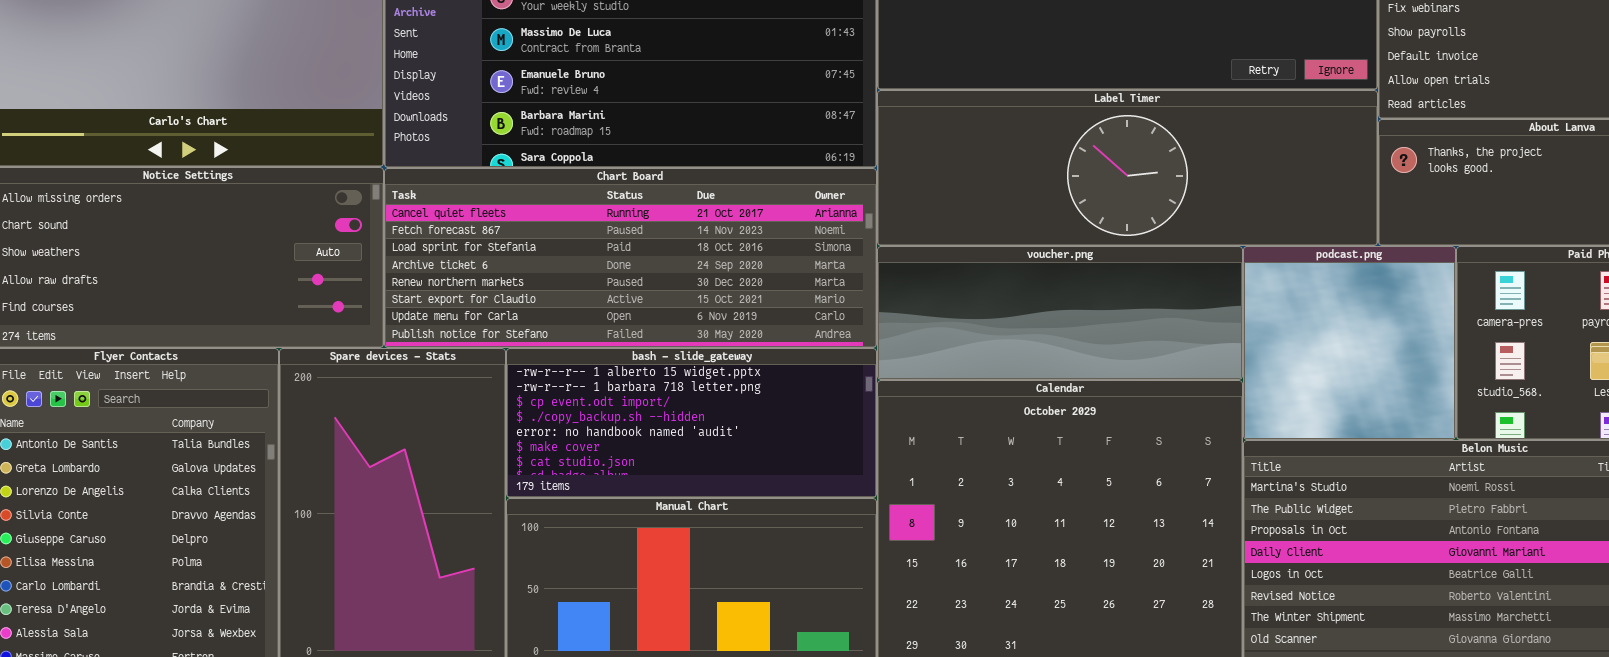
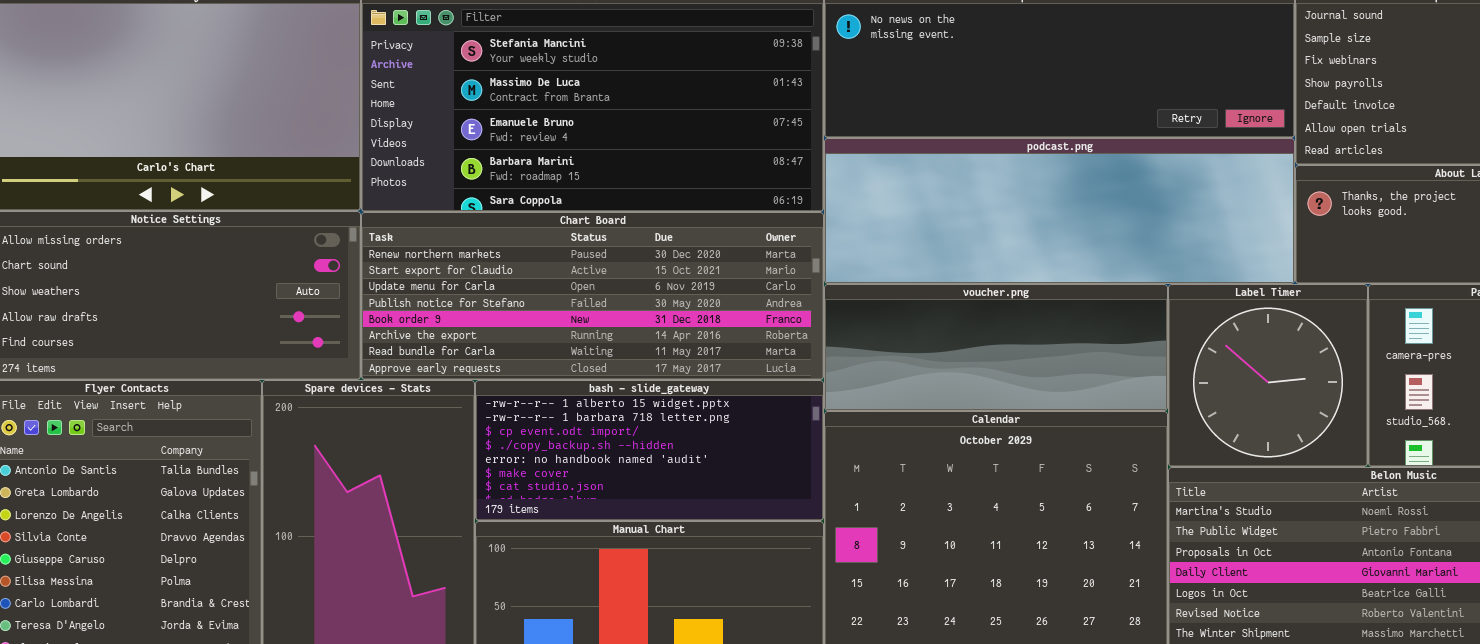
Label Timer: [877,90,1378,246] -> [1168,284,1368,467], moved, resized
Chart Board: [384,168,877,348] -> [361,212,824,380], scrolled down 4 rows
podcast.png: [1243,246,1456,440] -> [824,138,1295,284], moved, resized

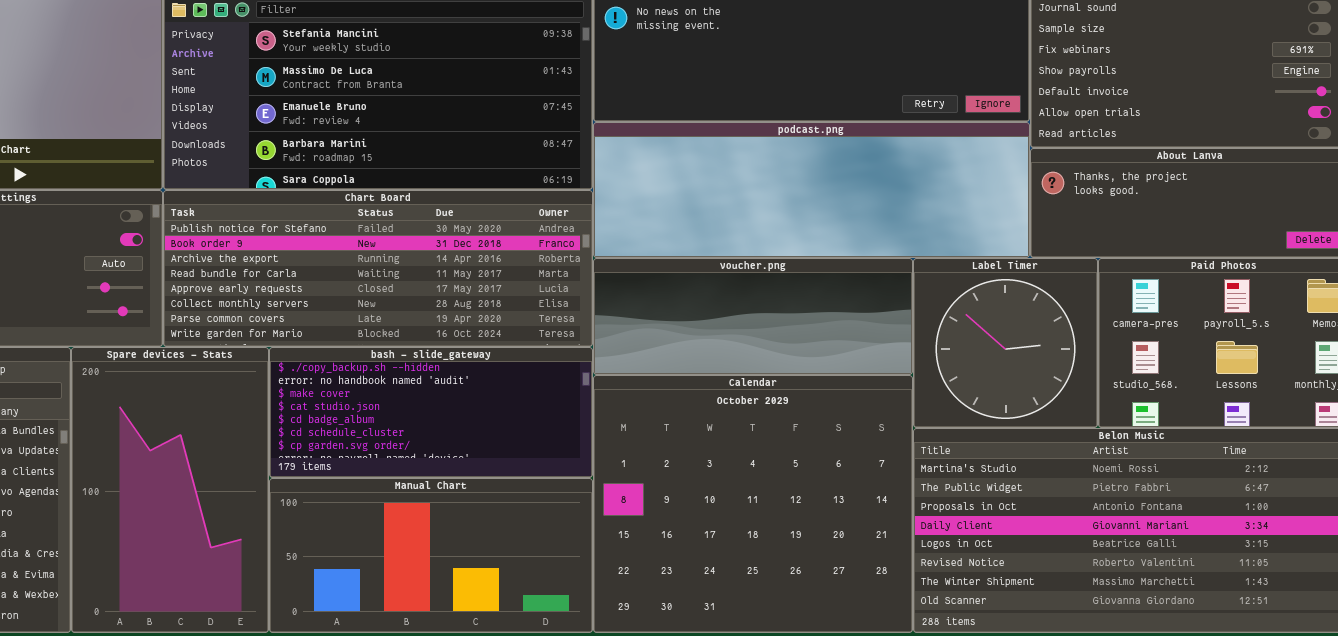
Chart Board: [361,212,824,380] -> [163,190,593,347], scrolled down 3 rows
bash - slide_gateway: [475,380,824,521] -> [269,347,593,478], scrolled down 3 rows

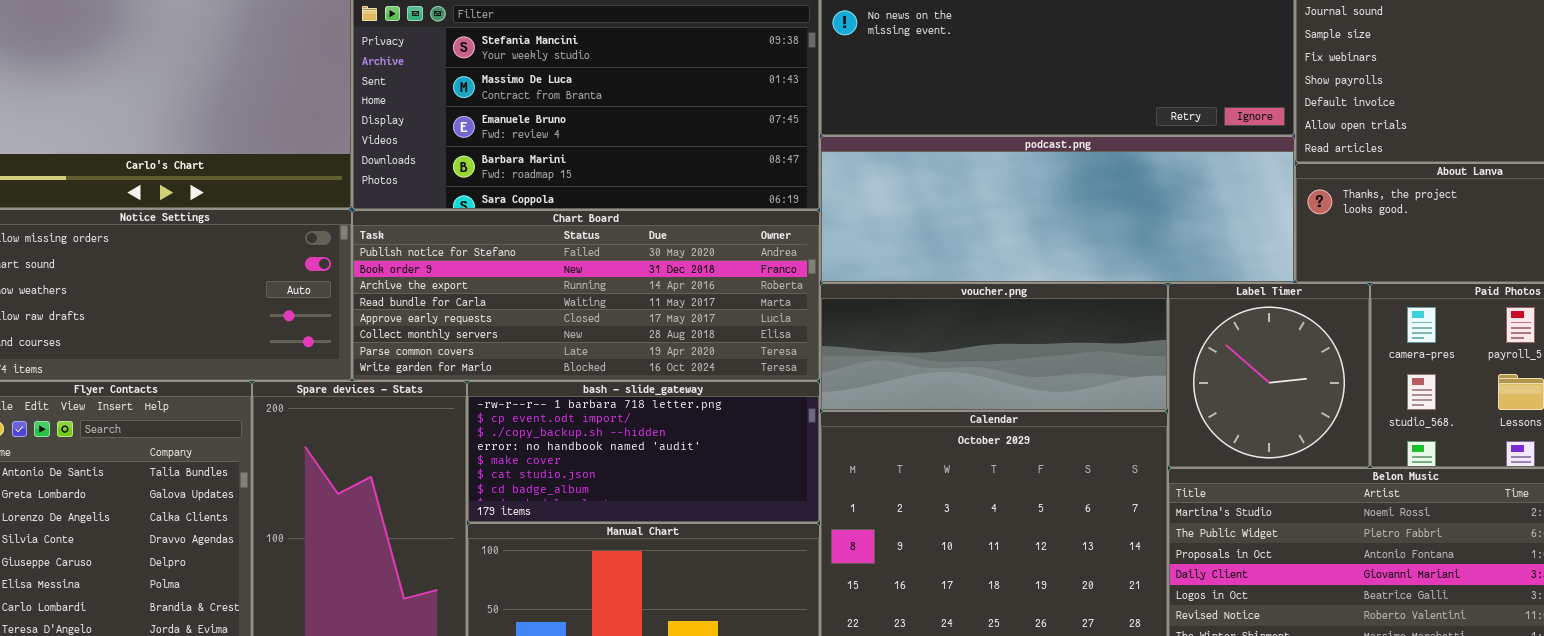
bash - slide_gateway: [269,347,593,478] -> [467,381,820,523], scrolled up 2 rows

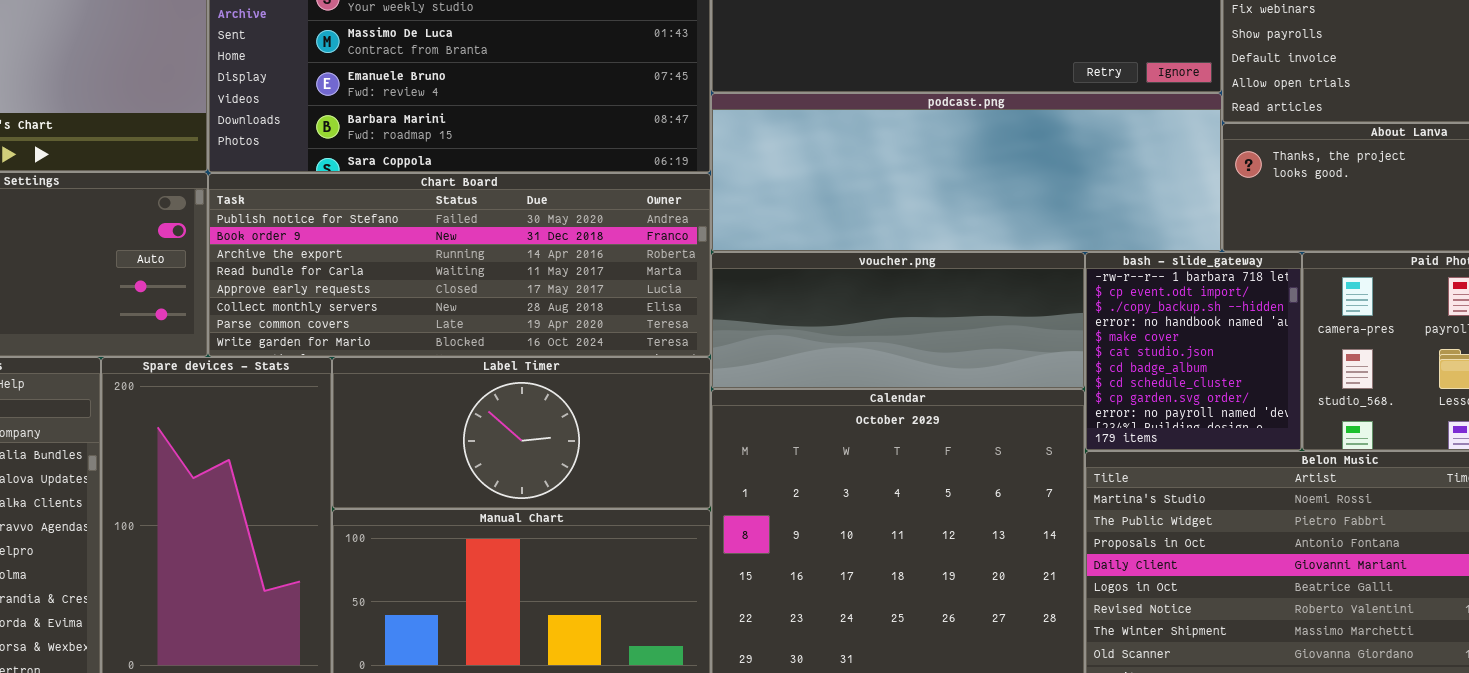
Label Timer: [1168,283,1370,468] -> [332,357,711,509], moved, resized
bash - slide_gateway: [467,381,820,523] -> [1085,252,1302,451], moved, resized

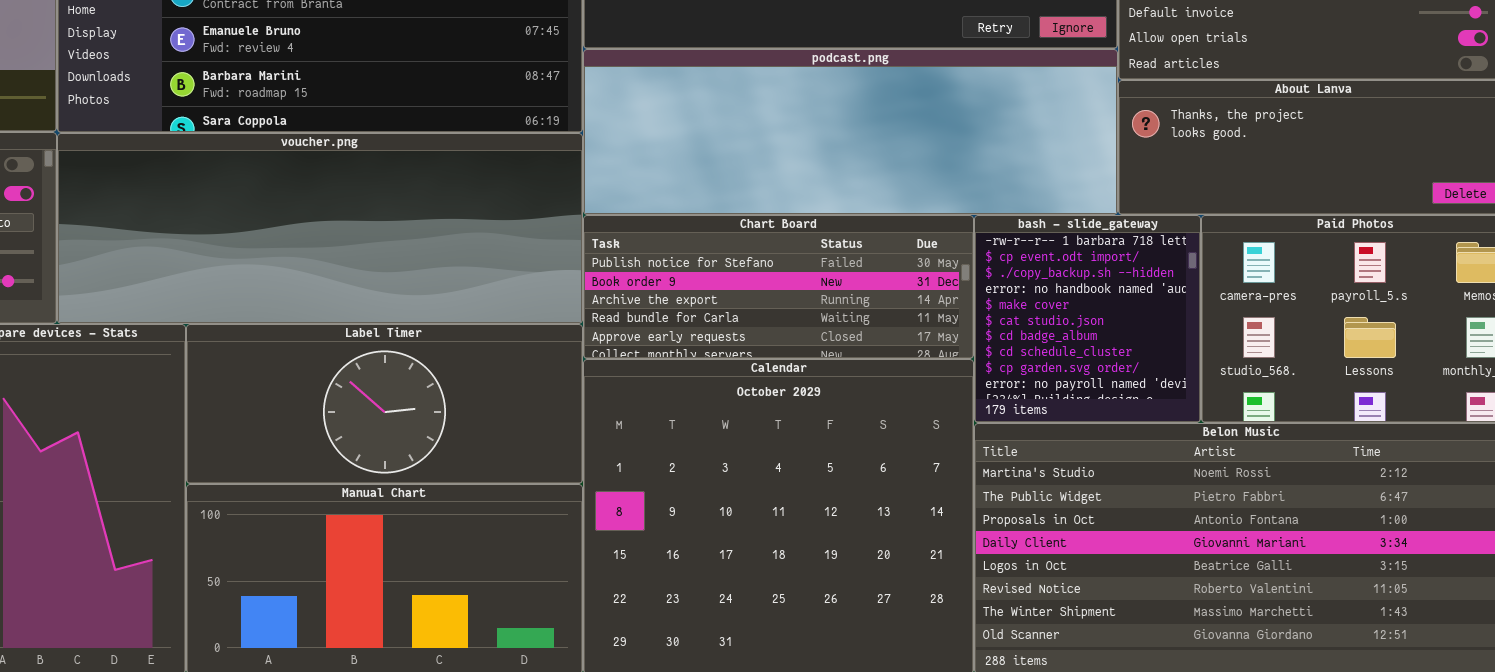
Chart Board: [208,173,711,357] -> [583,215,974,359], moved, resized
voucher.png: [711,252,1085,389] -> [57,133,583,324], moved, resized

